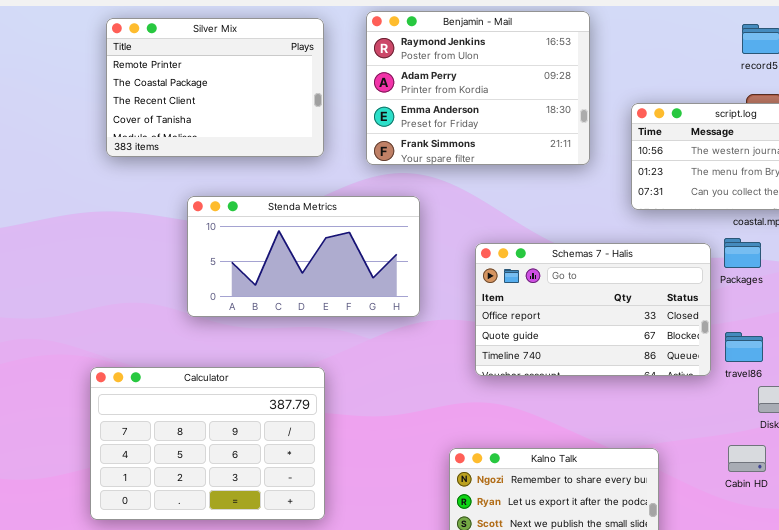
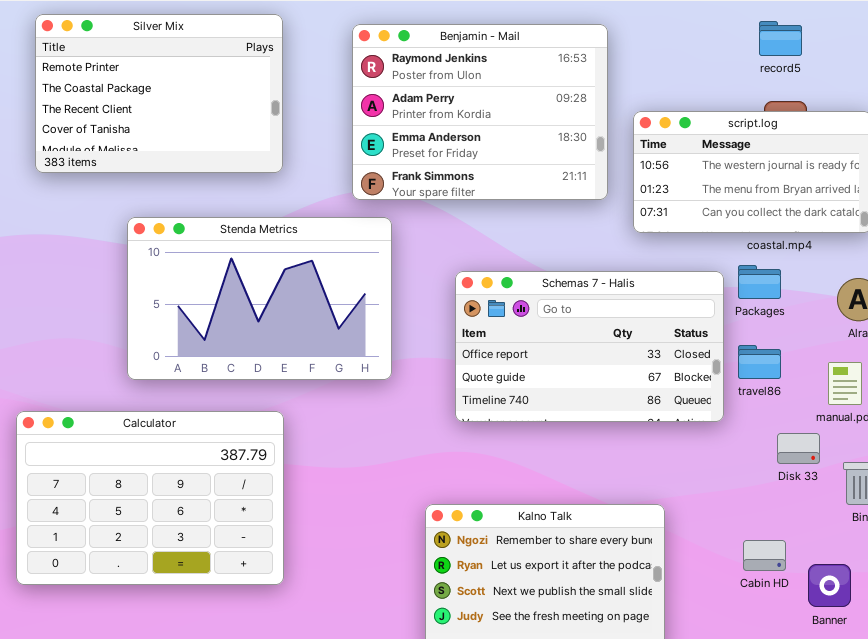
Benjamin - Mail: [366,11,590,165] -> [352,24,608,200], moved
Stenda Metrics: [187,196,420,317] -> [127,217,392,380], resized
travel86: [725,332,763,362] -> [738,345,781,379], moved
Cabin HD: [728,445,766,472] -> [743,540,786,571], moved

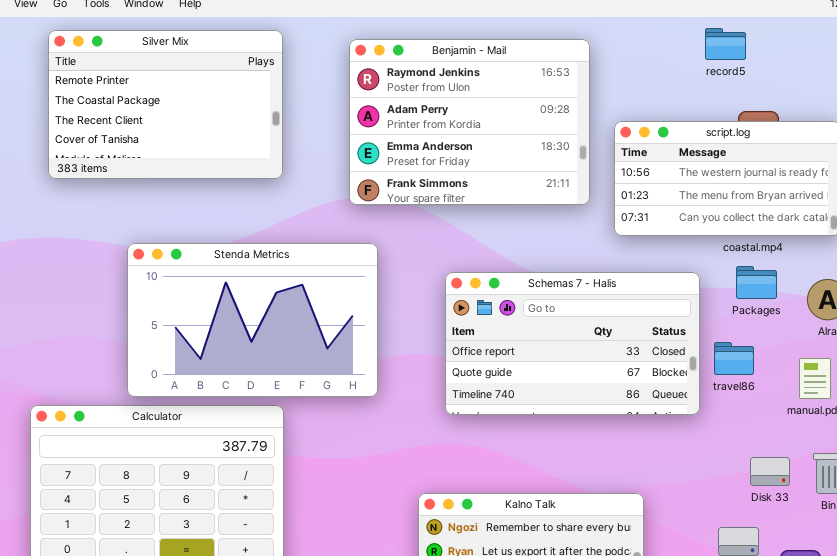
record5: [759,21,802,56] -> [705,28,746,60], moved
Stenda Metrics: [127,217,392,380] -> [127,243,378,397], moved
Packages: [738,265,781,299] -> [736,266,777,299], moved
Disk 33: [777,433,820,464] -> [750,457,790,486], moved

